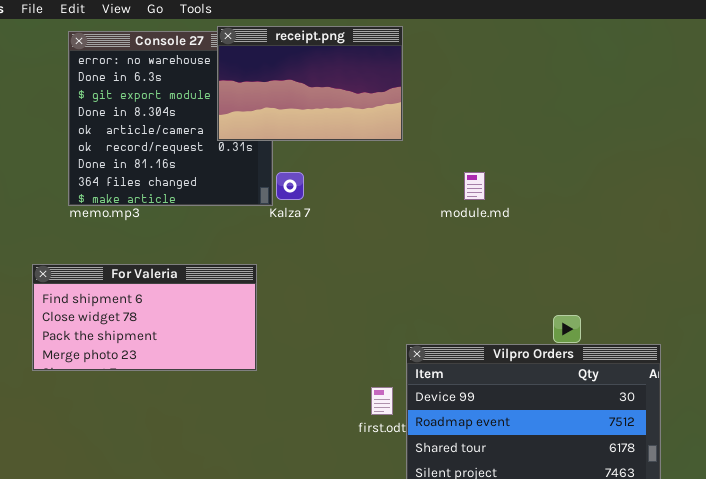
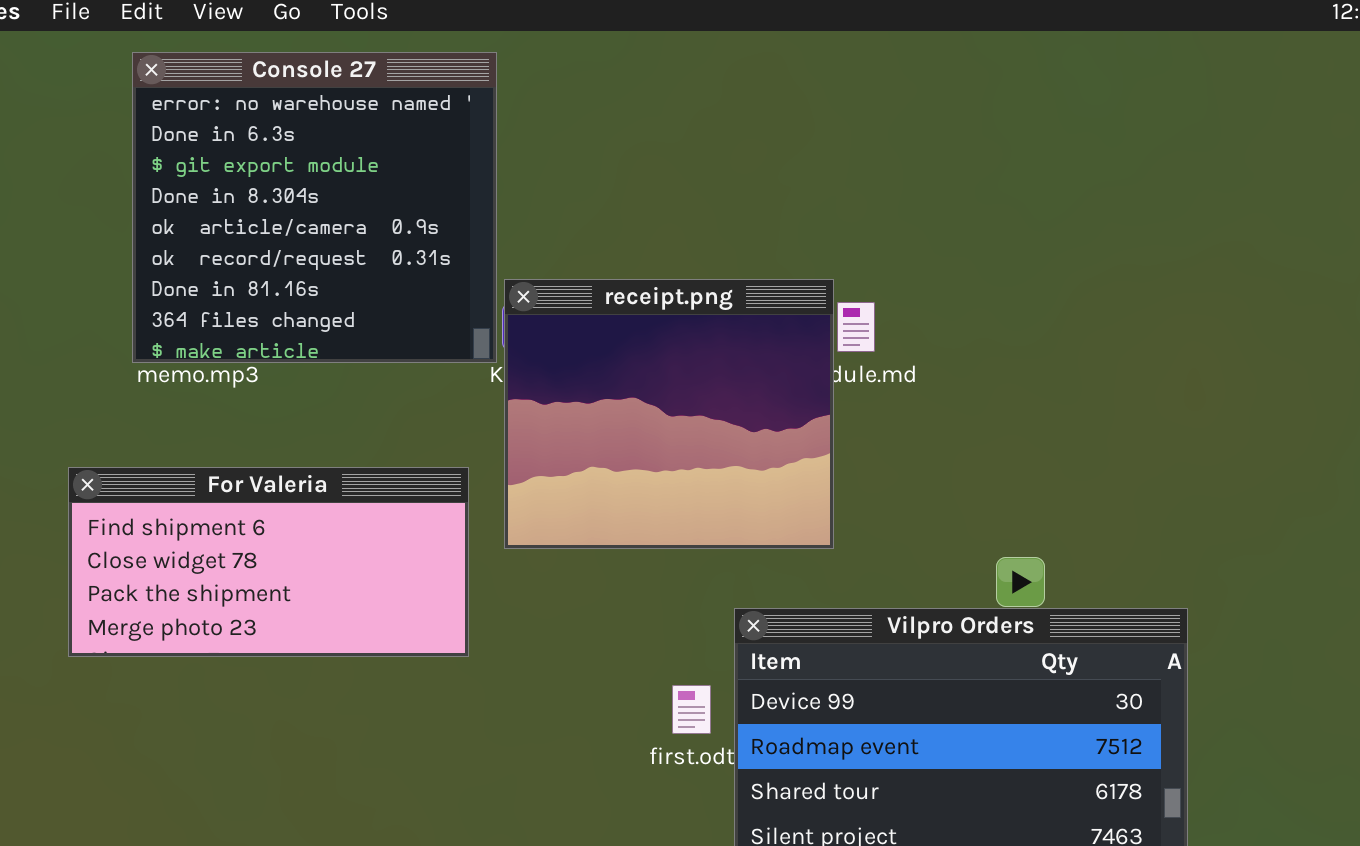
receipt.png: [217,26,403,141] -> [504,279,834,549], moved, resized

